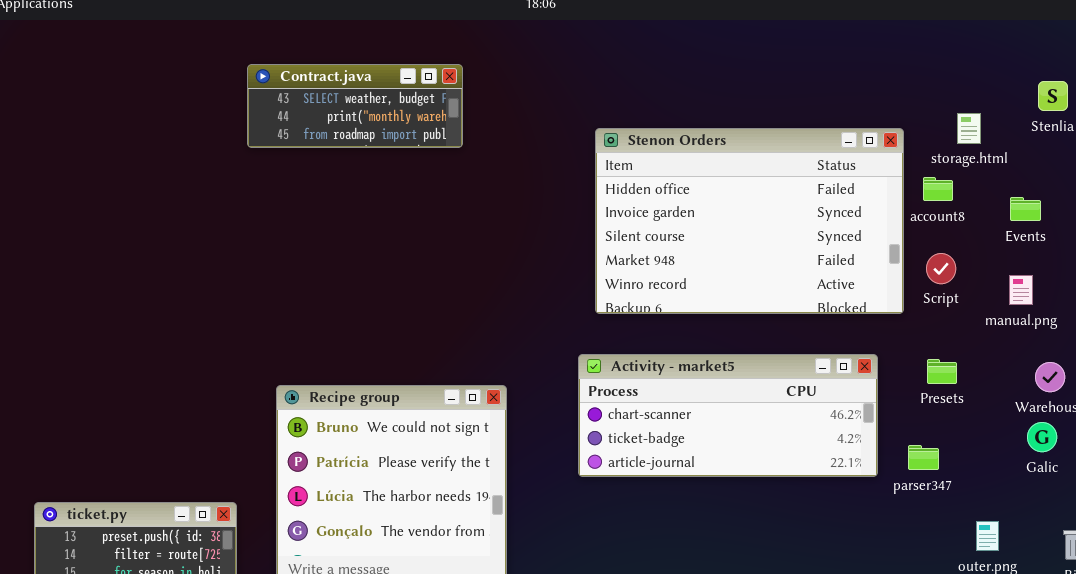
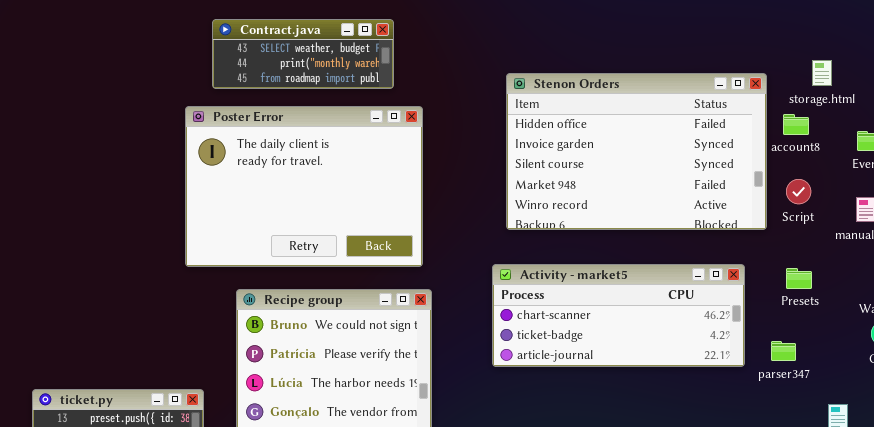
Poster Error: none -> [185,106,423,267], opened

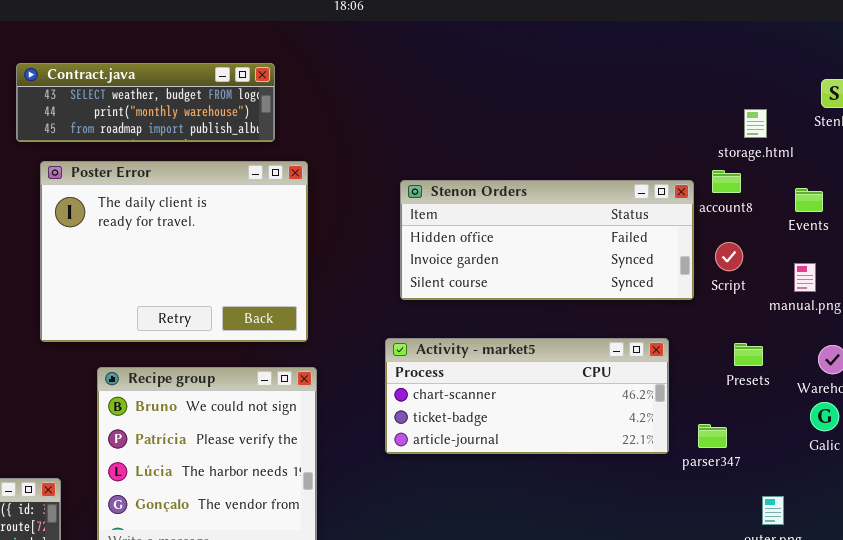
Contract.java: [212,19,394,89] -> [16,63,275,142], resized
Stenon Orders: [506,73,767,230] -> [400,180,694,300], resized
Presets: [786,268,812,289] -> [734,343,763,366], moved

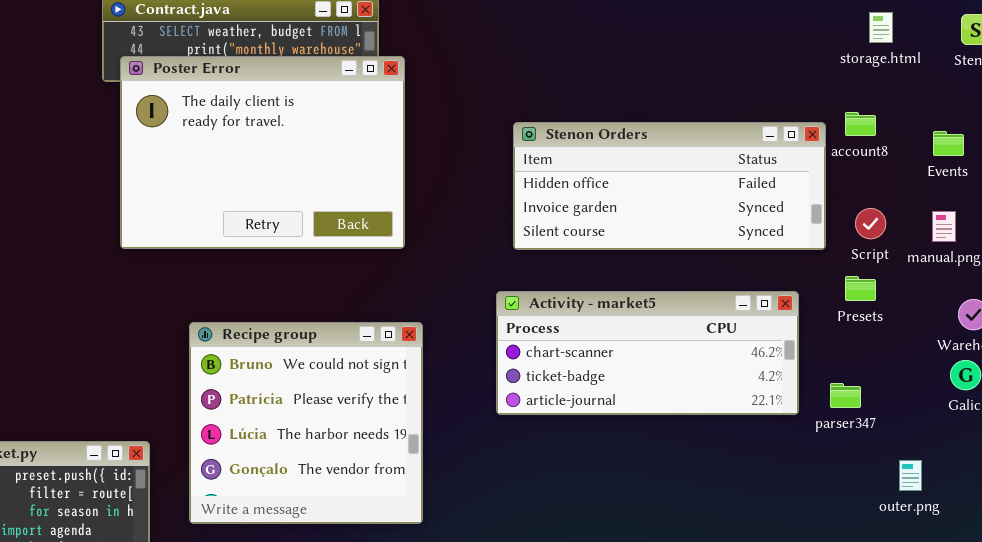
storage.html: [744,109,767,138] -> [869,12,893,43], moved
Poster Error: [40,161,308,342] -> [120,56,405,249], moved
Script: [715,242,743,271] -> [855,208,886,239], moved
Presets: [734,343,763,366] -> [845,276,876,301], moved

